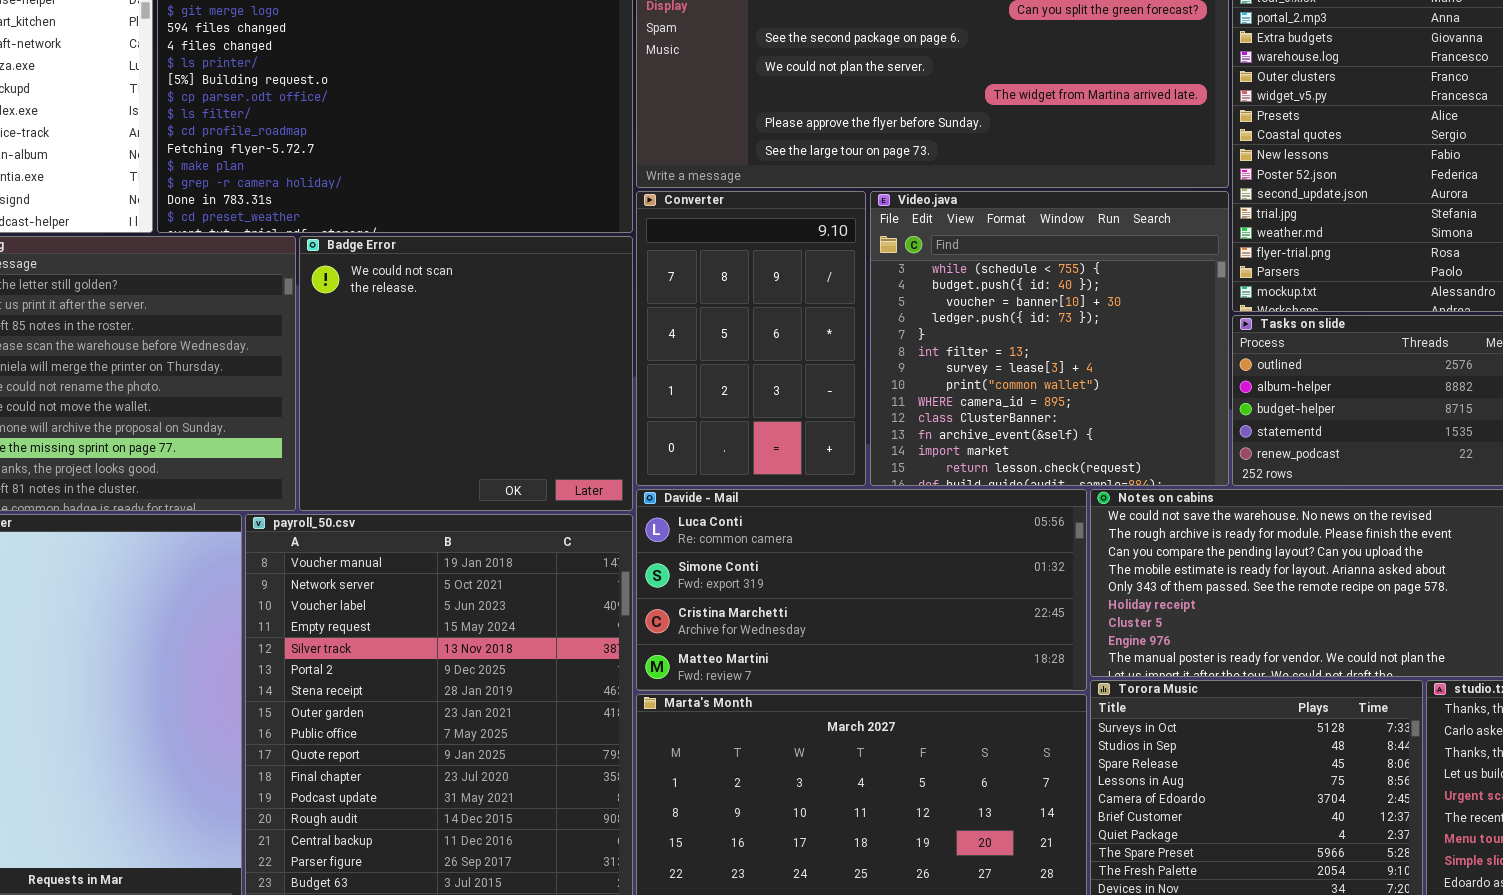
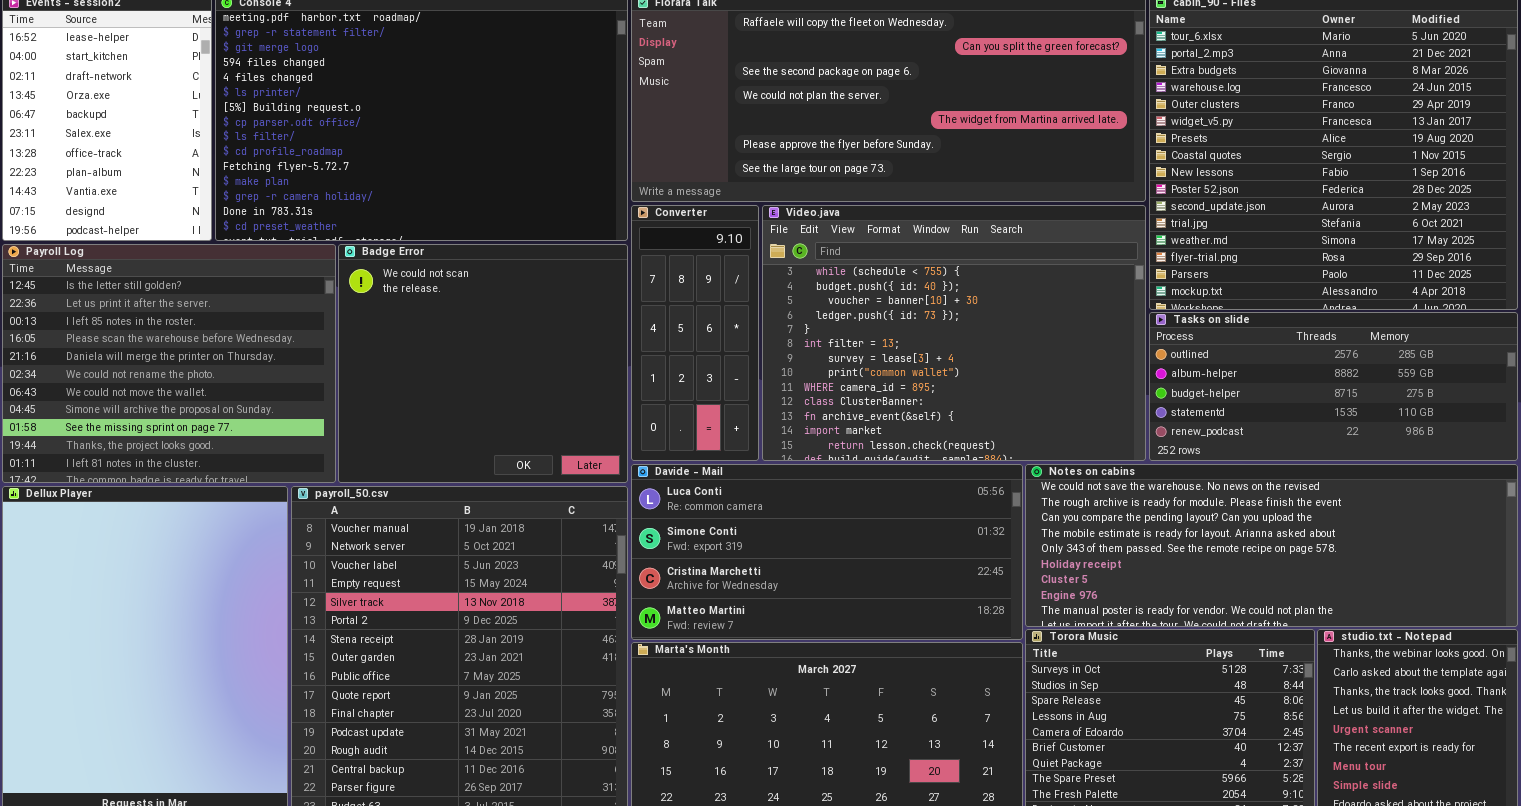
Converter: [636,191,866,486] -> [631,205,759,461], resized
Video.java: [870,191,1229,486] -> [762,205,1146,461], resized

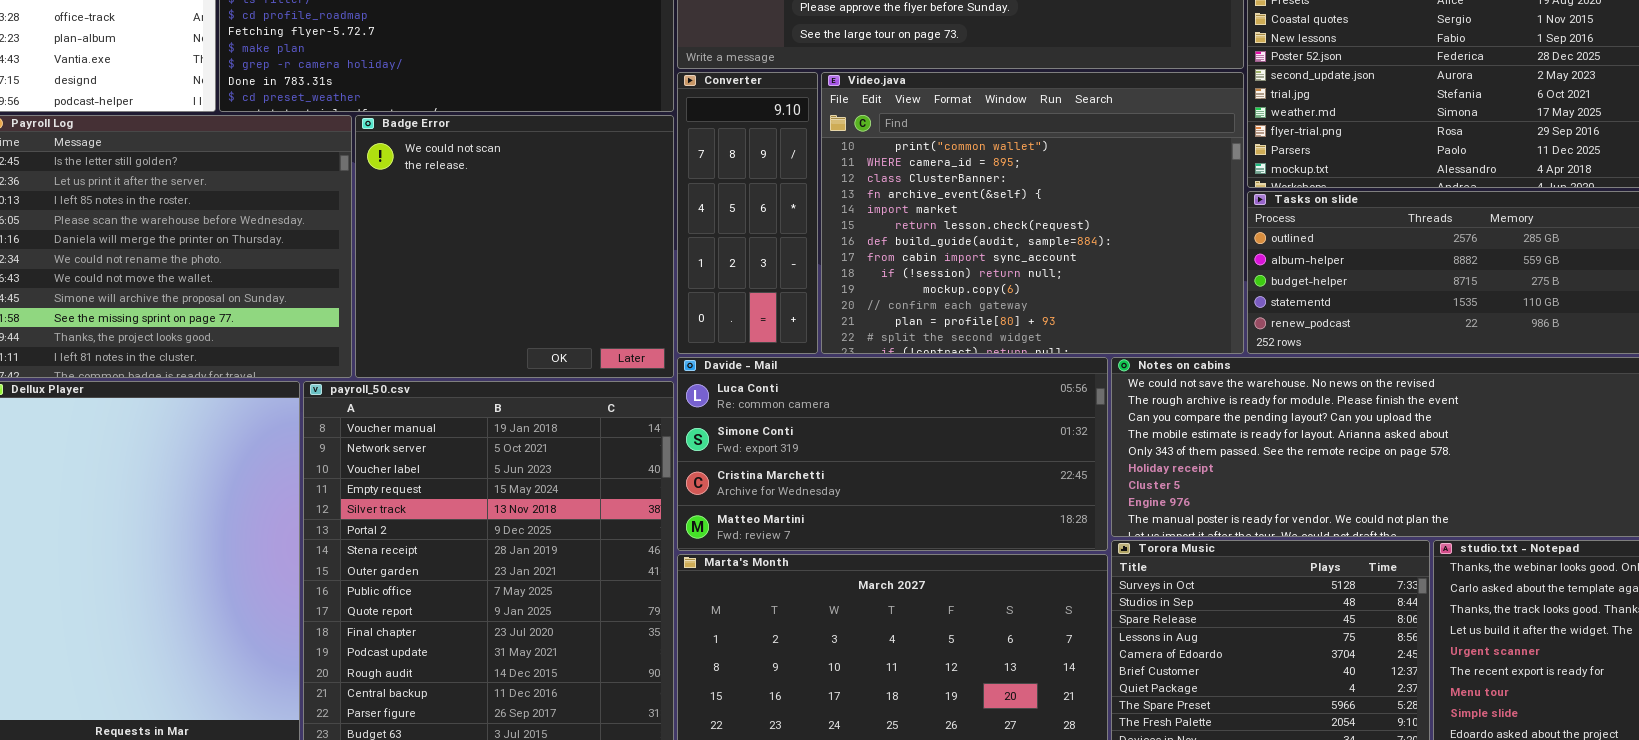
Video.java: [762,205,1146,461] -> [821,72,1244,354], scrolled down 7 rows

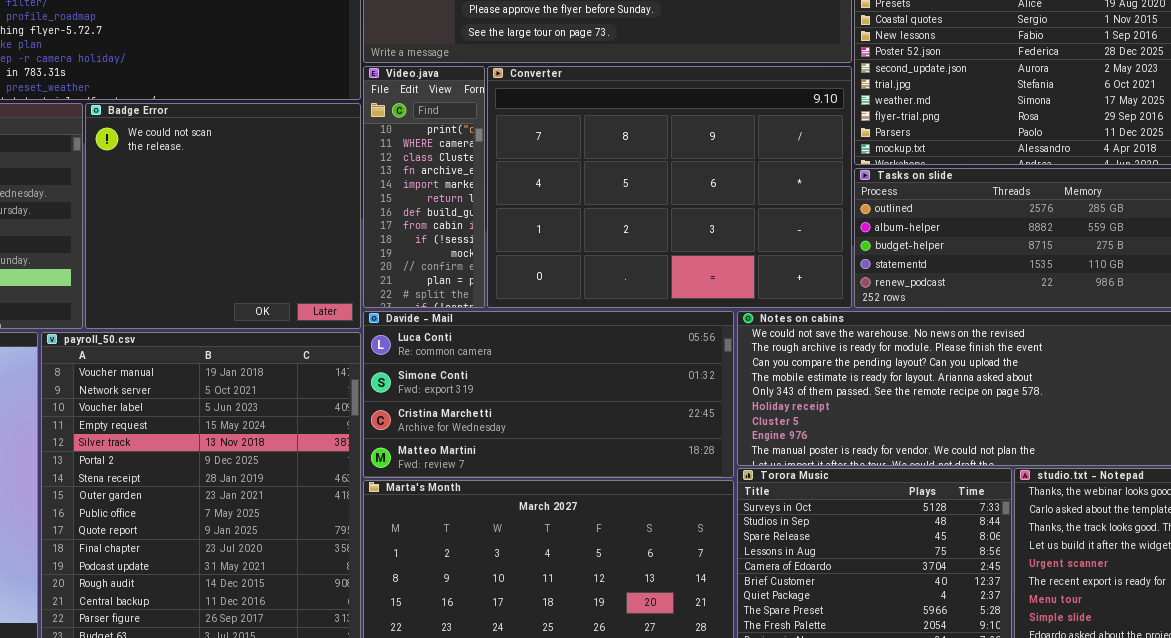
Converter: [677,72,818,354] -> [487,66,852,308], moved, resized
Video.java: [821,72,1244,354] -> [363,66,485,308], moved, resized

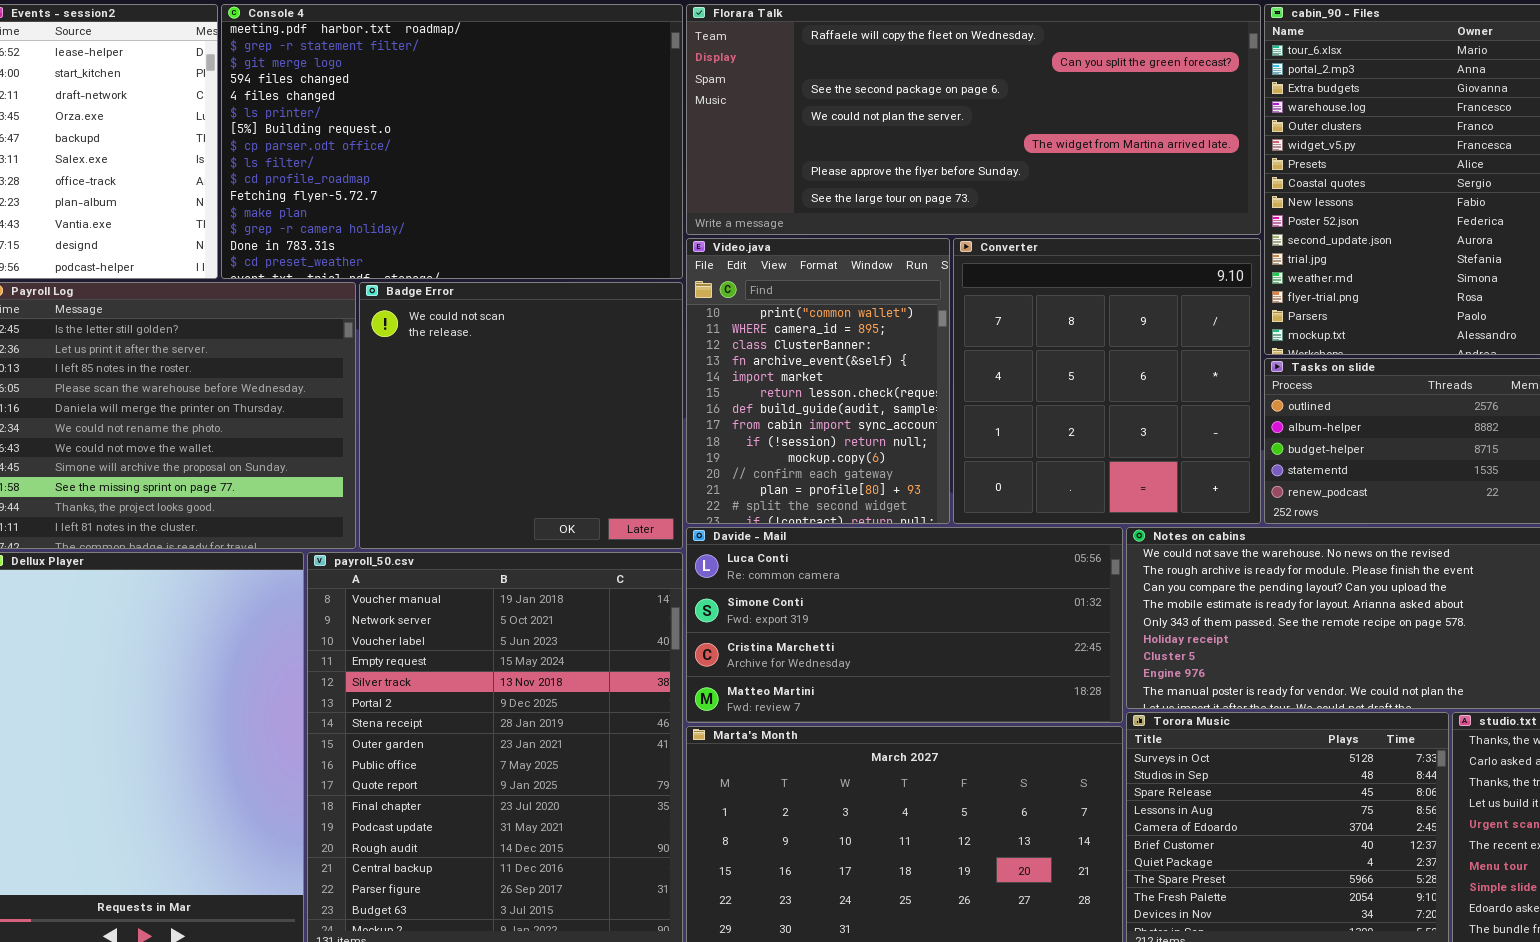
Video.java: [363,66,485,308] -> [686,238,950,524], resized
Converter: [487,66,852,308] -> [953,238,1261,524], resized

